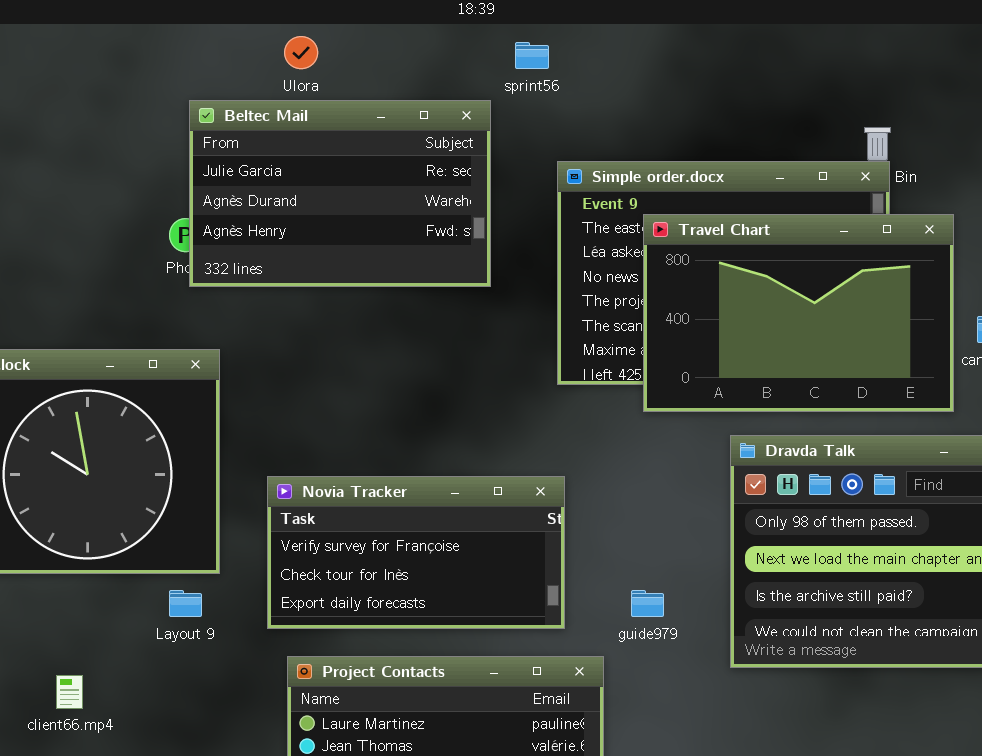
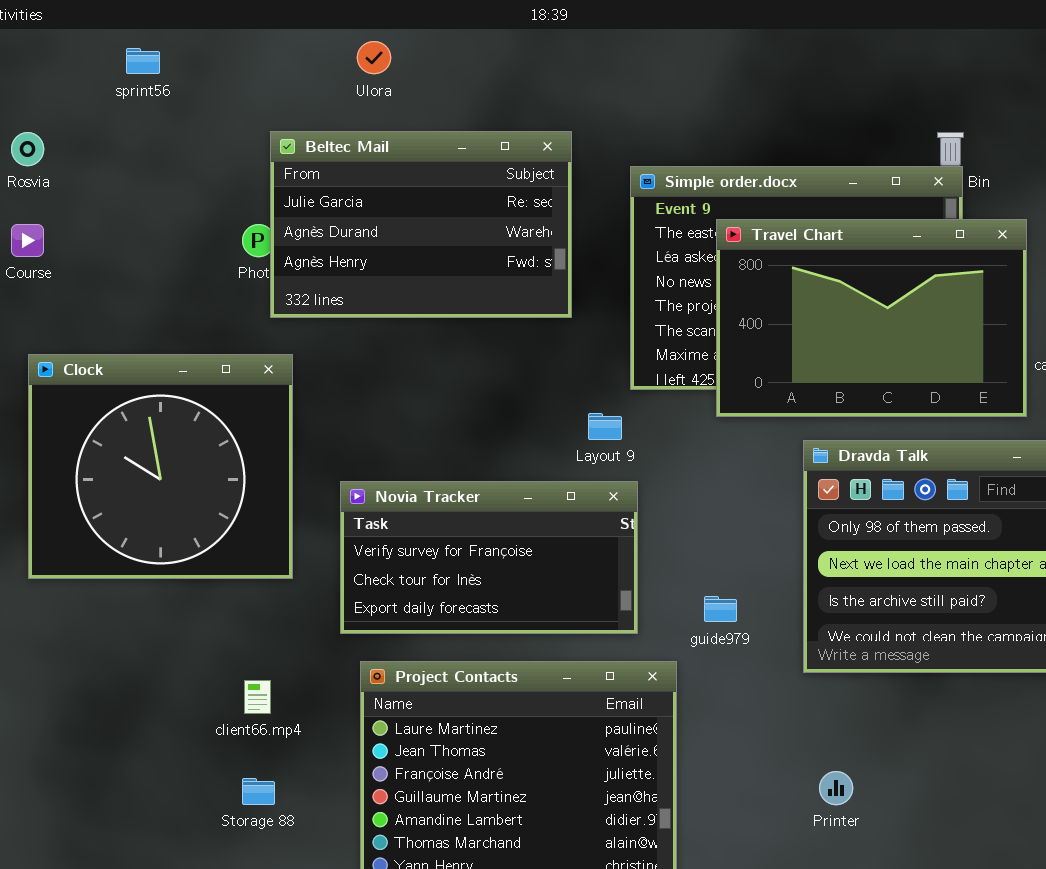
sprint56: [515,42,549,69] -> [126,48,160,74], moved
Beltec Mail: [189,100,491,287] -> [270,131,572,318], moved
Layout 9: [169,590,202,617] -> [588,413,622,440], moved
client66.mp4: [56,675,83,709] -> [244,680,271,714], moved

